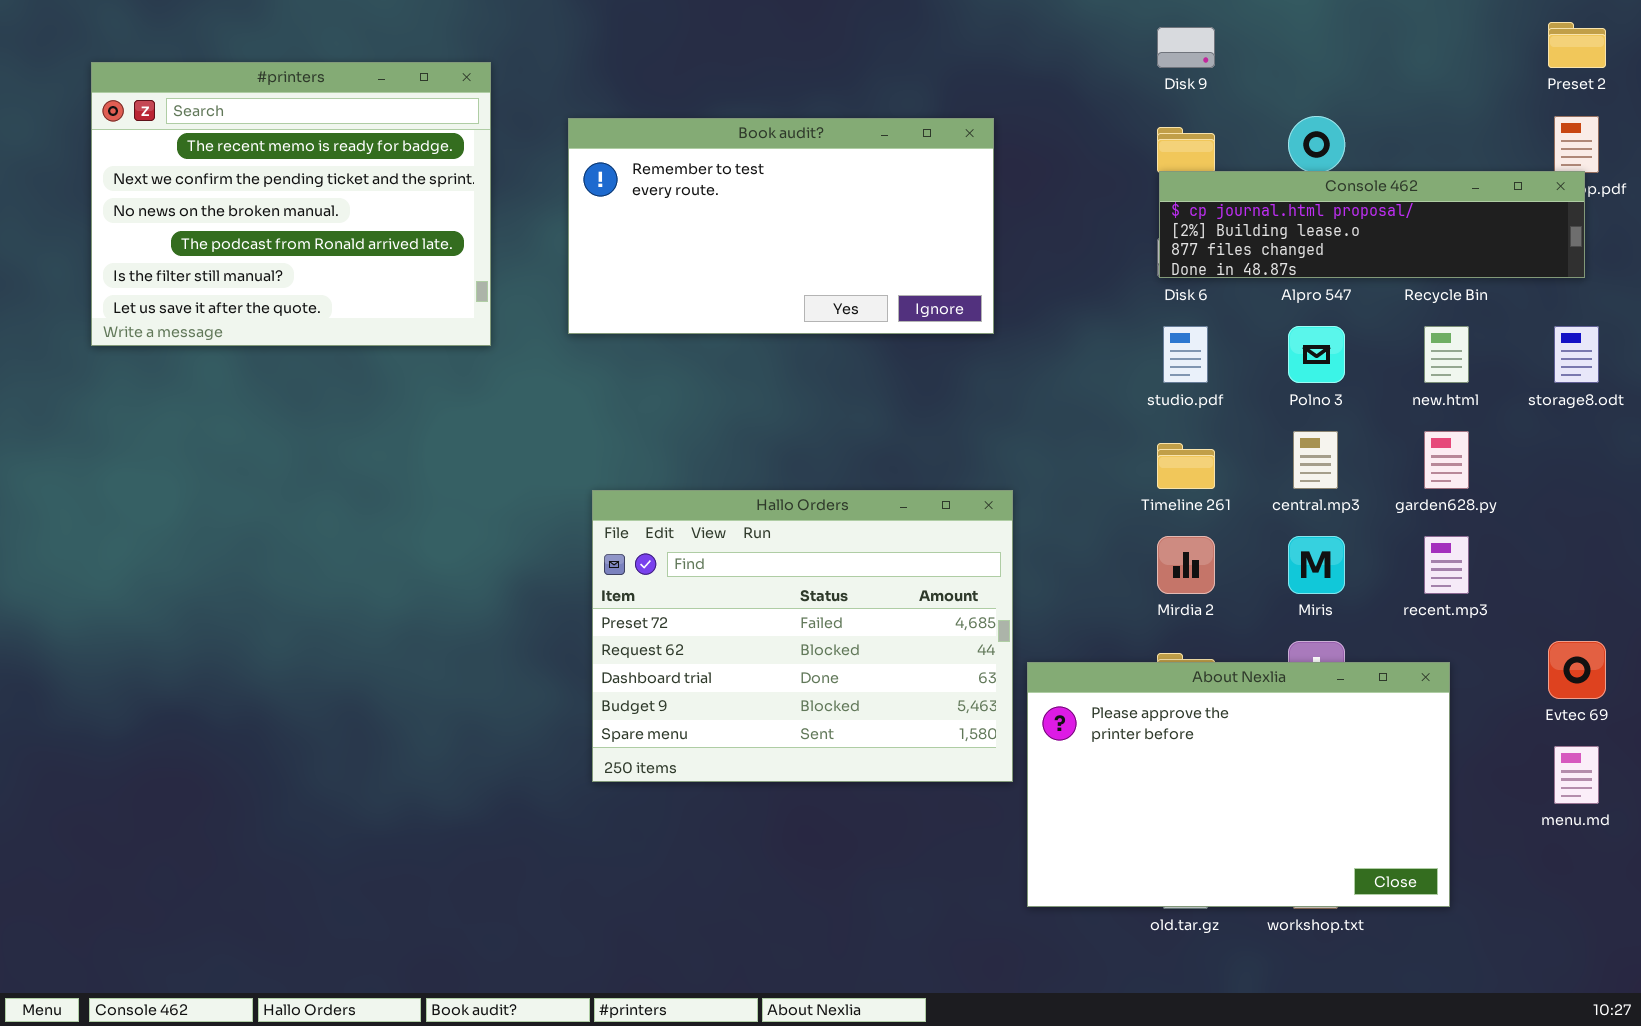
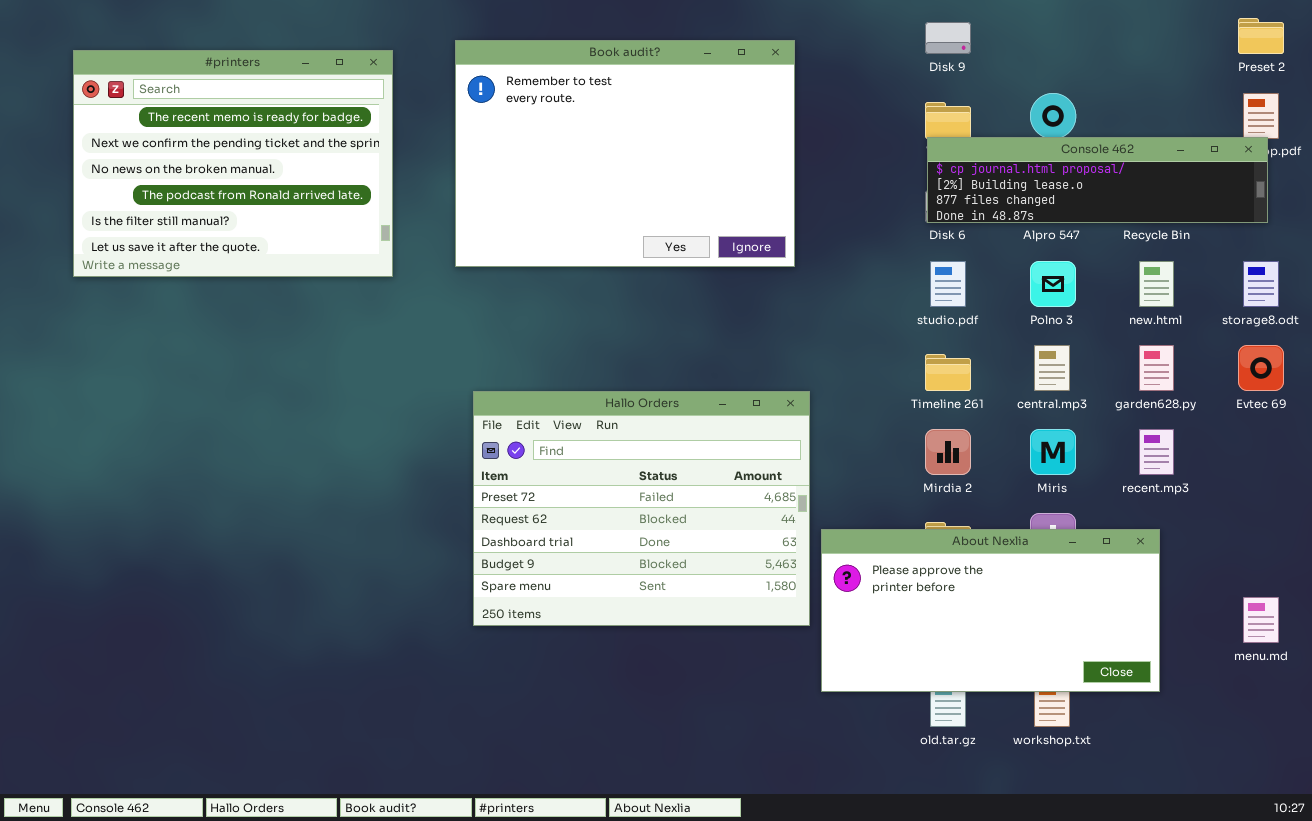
Book audit?: [568,118,994,334] -> [455,40,795,267], resized
Evtec 69: [1548,641,1606,699] -> [1238,345,1284,391], moved
About Nexlia: [1027,662,1450,907] -> [821,529,1160,692], resized

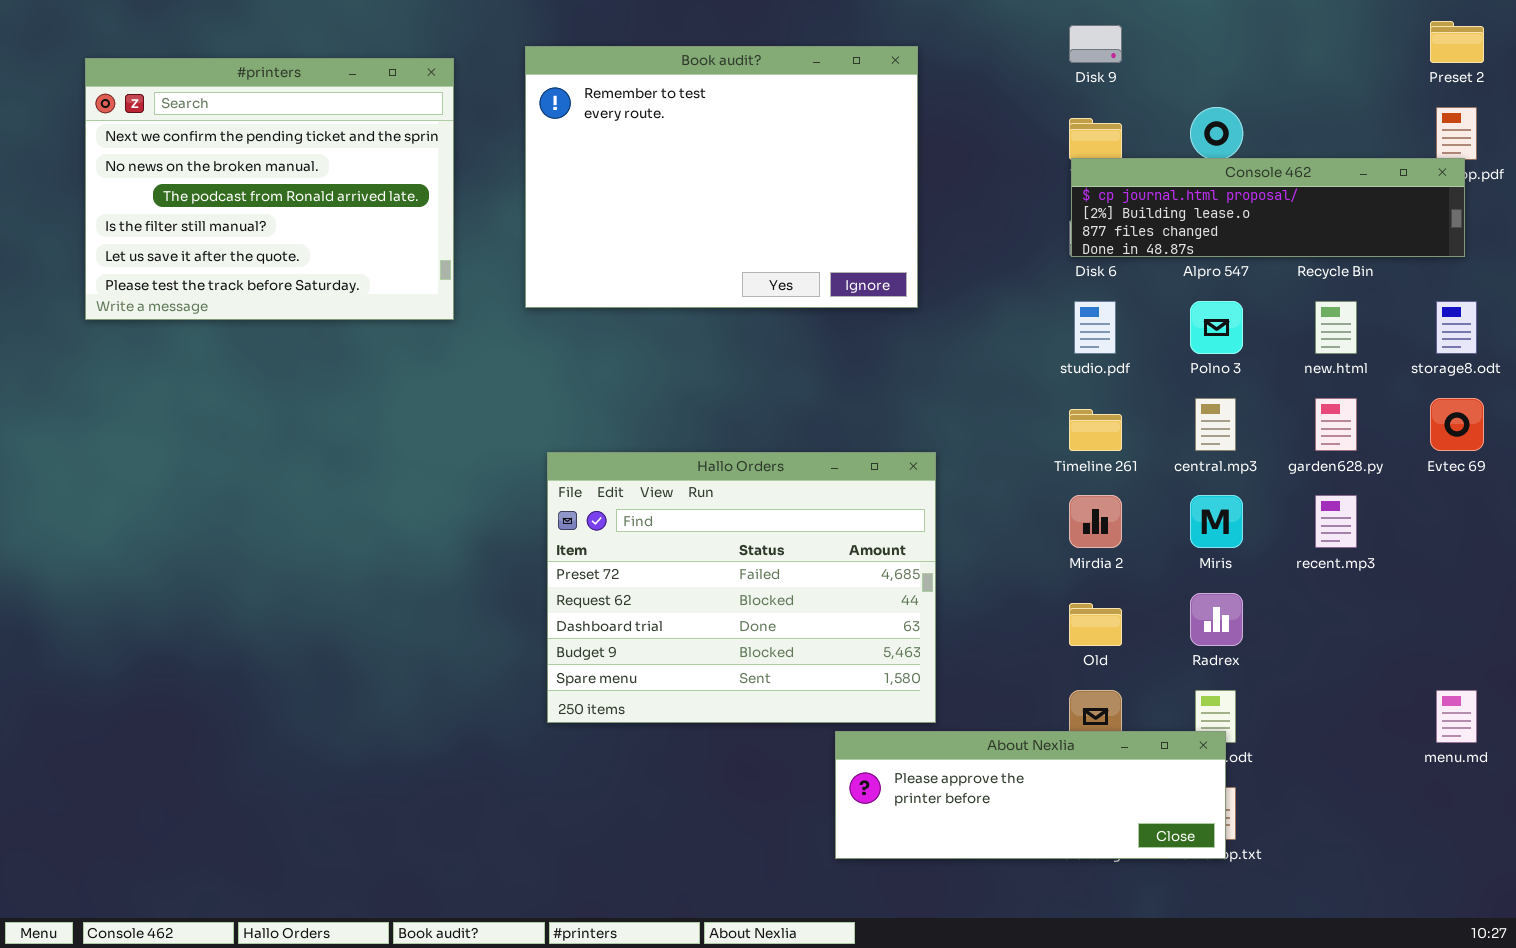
#printers: [73,50,393,277] -> [85,58,454,320], scrolled down 1 row
About Nexlia: [821,529,1160,692] -> [835,731,1226,859], moved, resized

